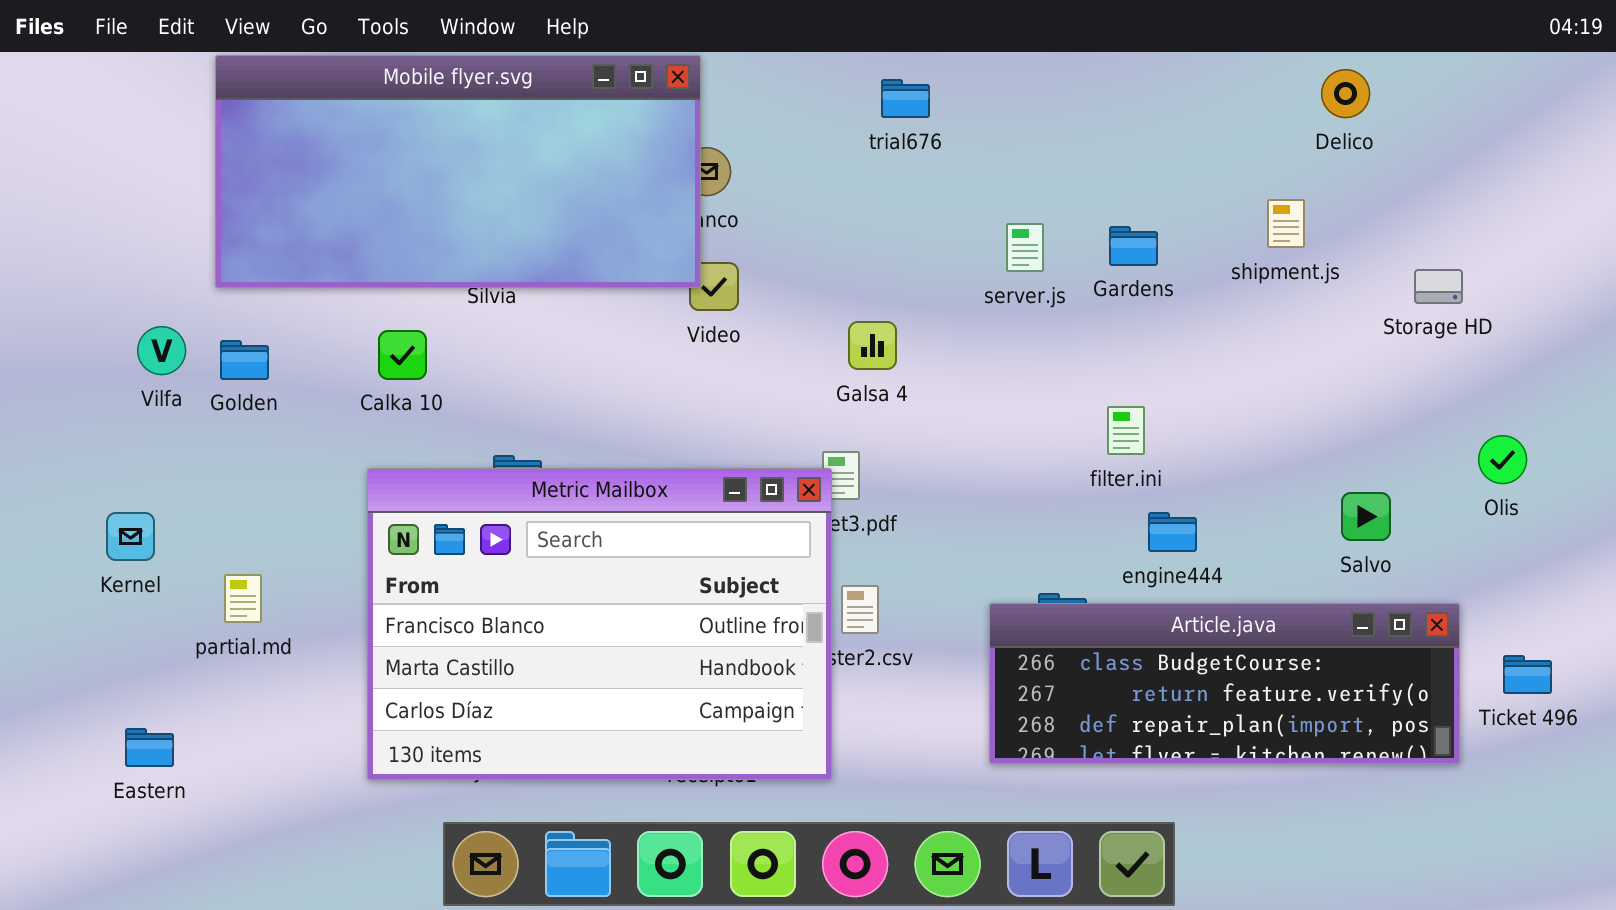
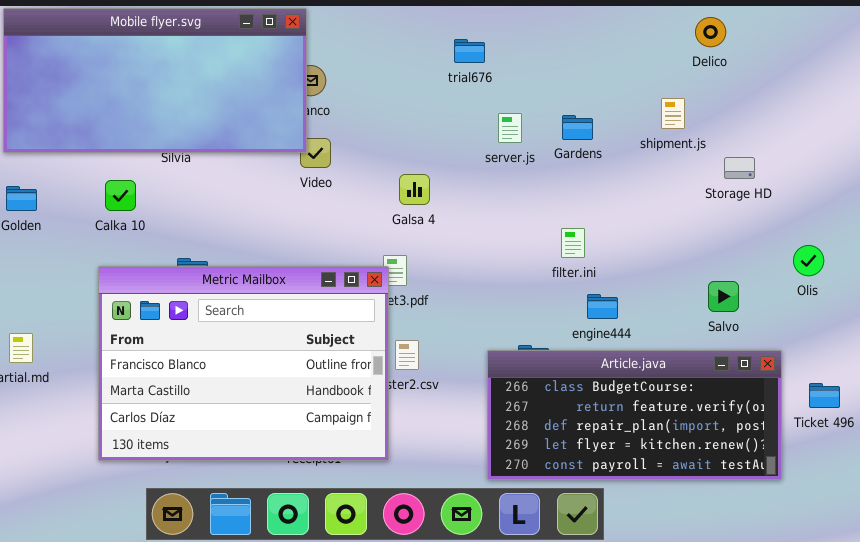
trial676: [881,79,930,118] -> [454,39,485,63], moved
Storage HD: [1414,269,1463,304] -> [724,157,755,179], moved
Article.java: [989,603,1460,764] -> [487,350,782,480], resized

